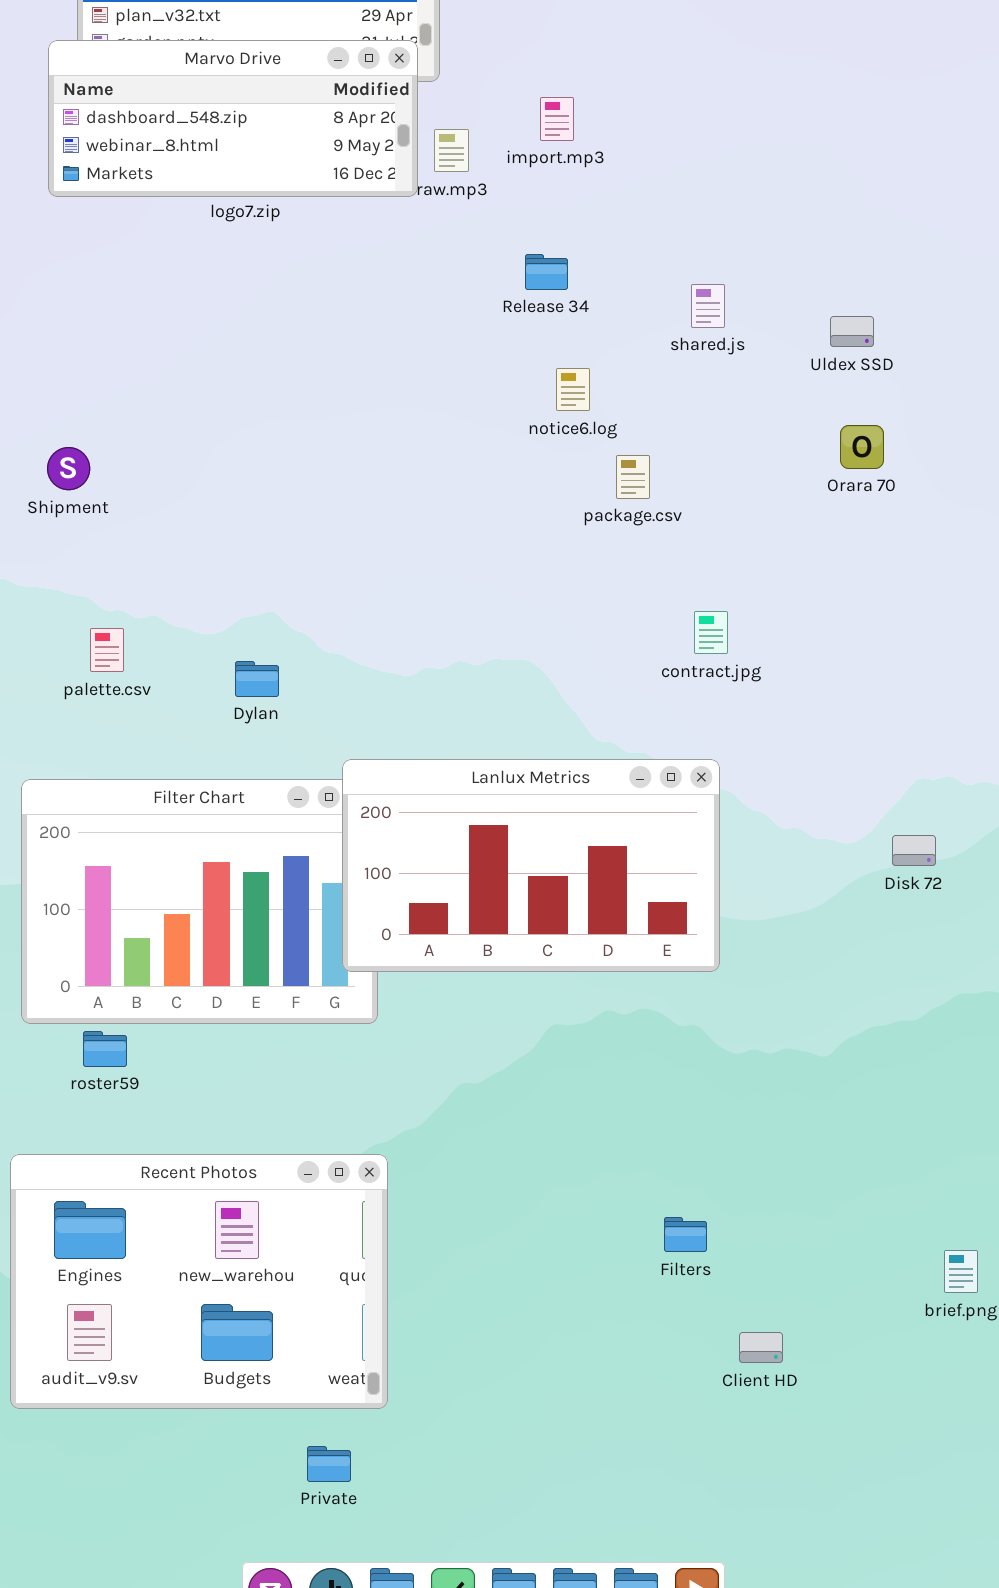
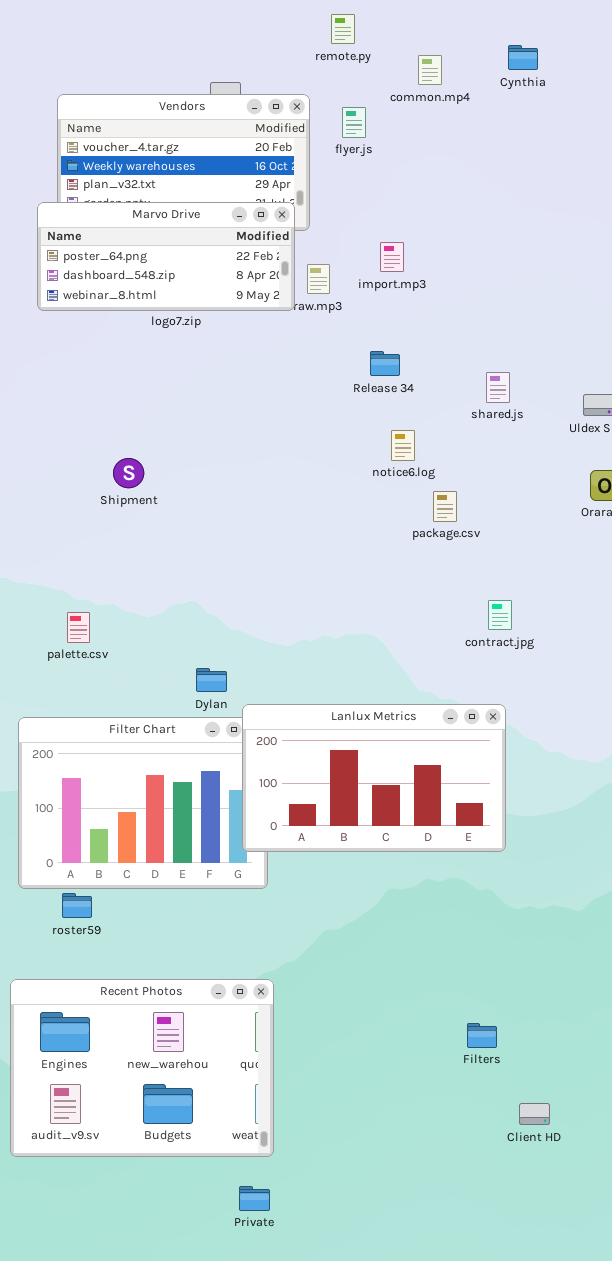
Marvo Drive: [48,40,418,197] -> [37,202,295,311], scrolled up 1 row
Shipment: [47,447,90,490] -> [113,458,144,488], moved
Dylan: [235,661,279,697] -> [196,668,227,692], moved
Private: [307,1446,351,1482] -> [239,1186,270,1211], moved

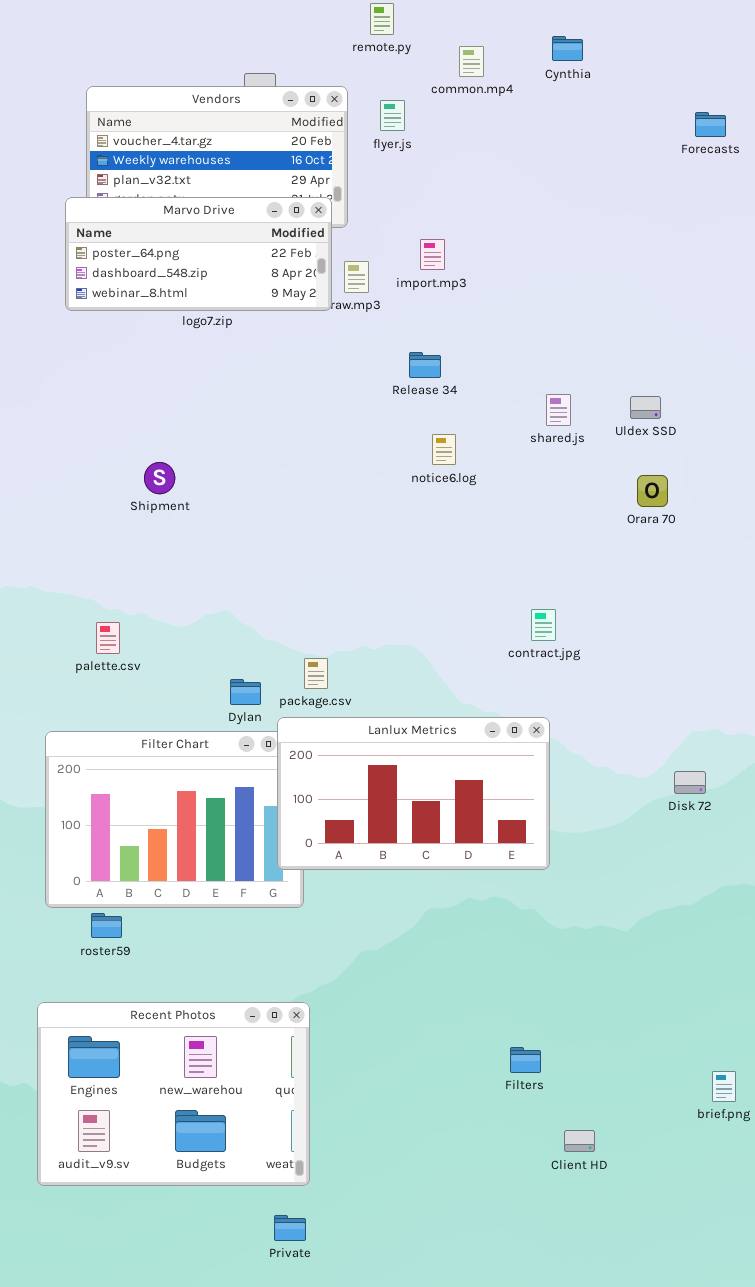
shared.js: [486,372,510,403] -> [546,394,571,426], moved
package.csv: [433,491,457,522] -> [304,658,328,689], moved

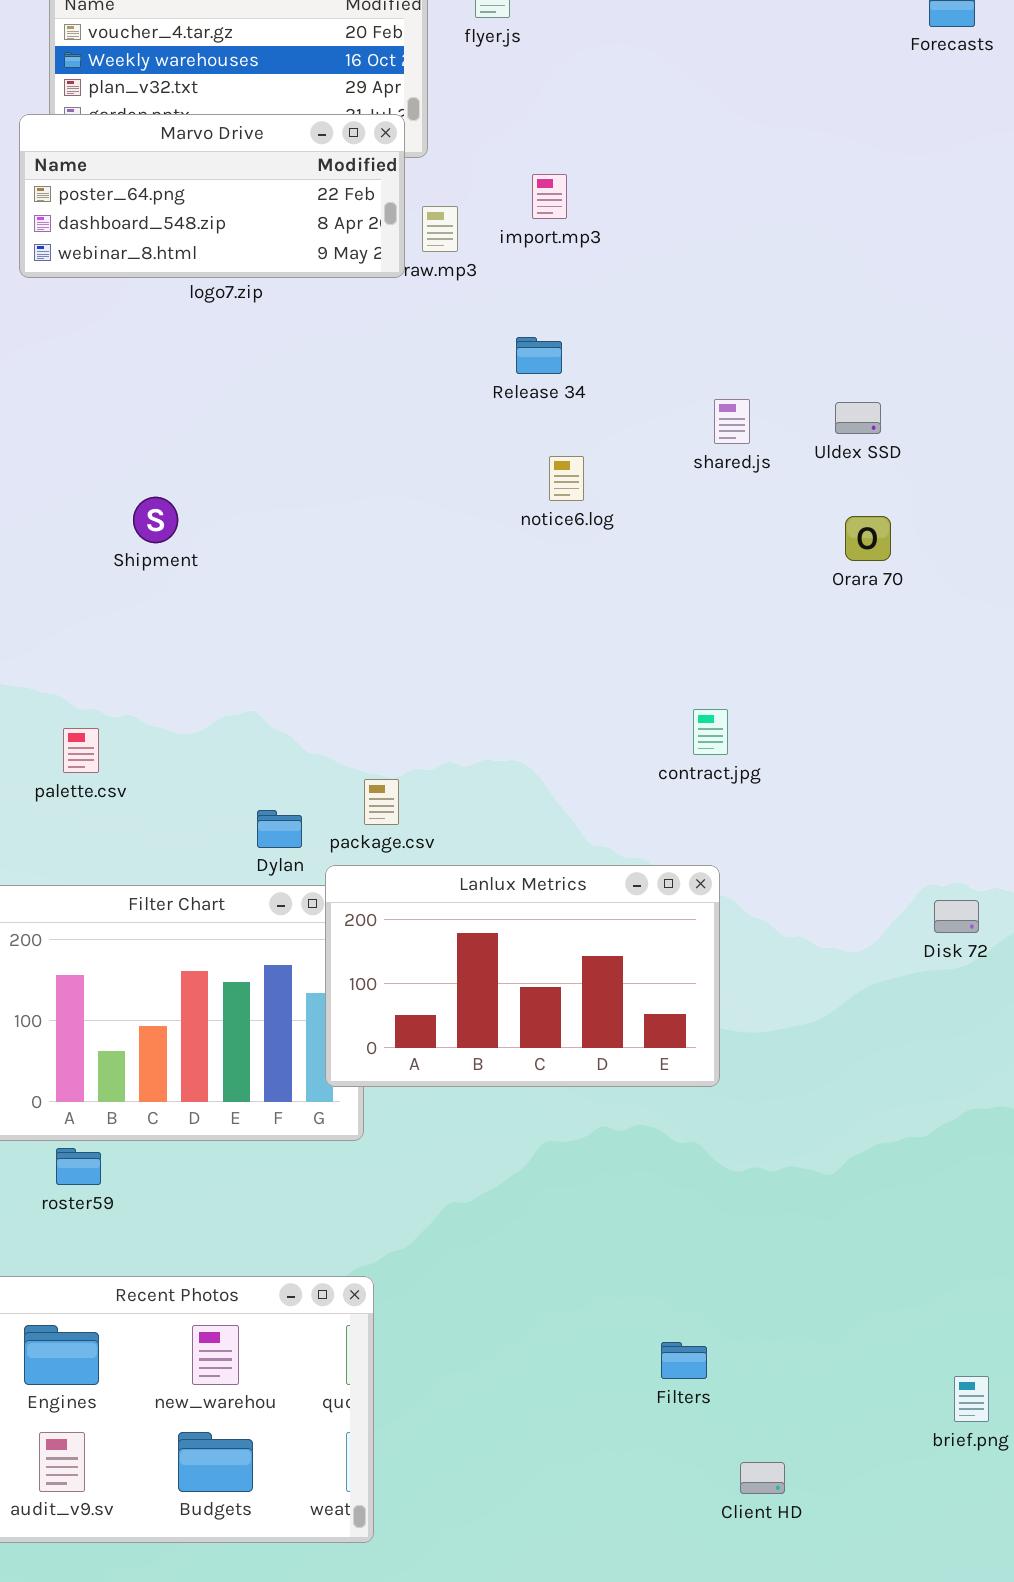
Disk 72: [674,771,706,794] -> [934,900,979,933], moved

